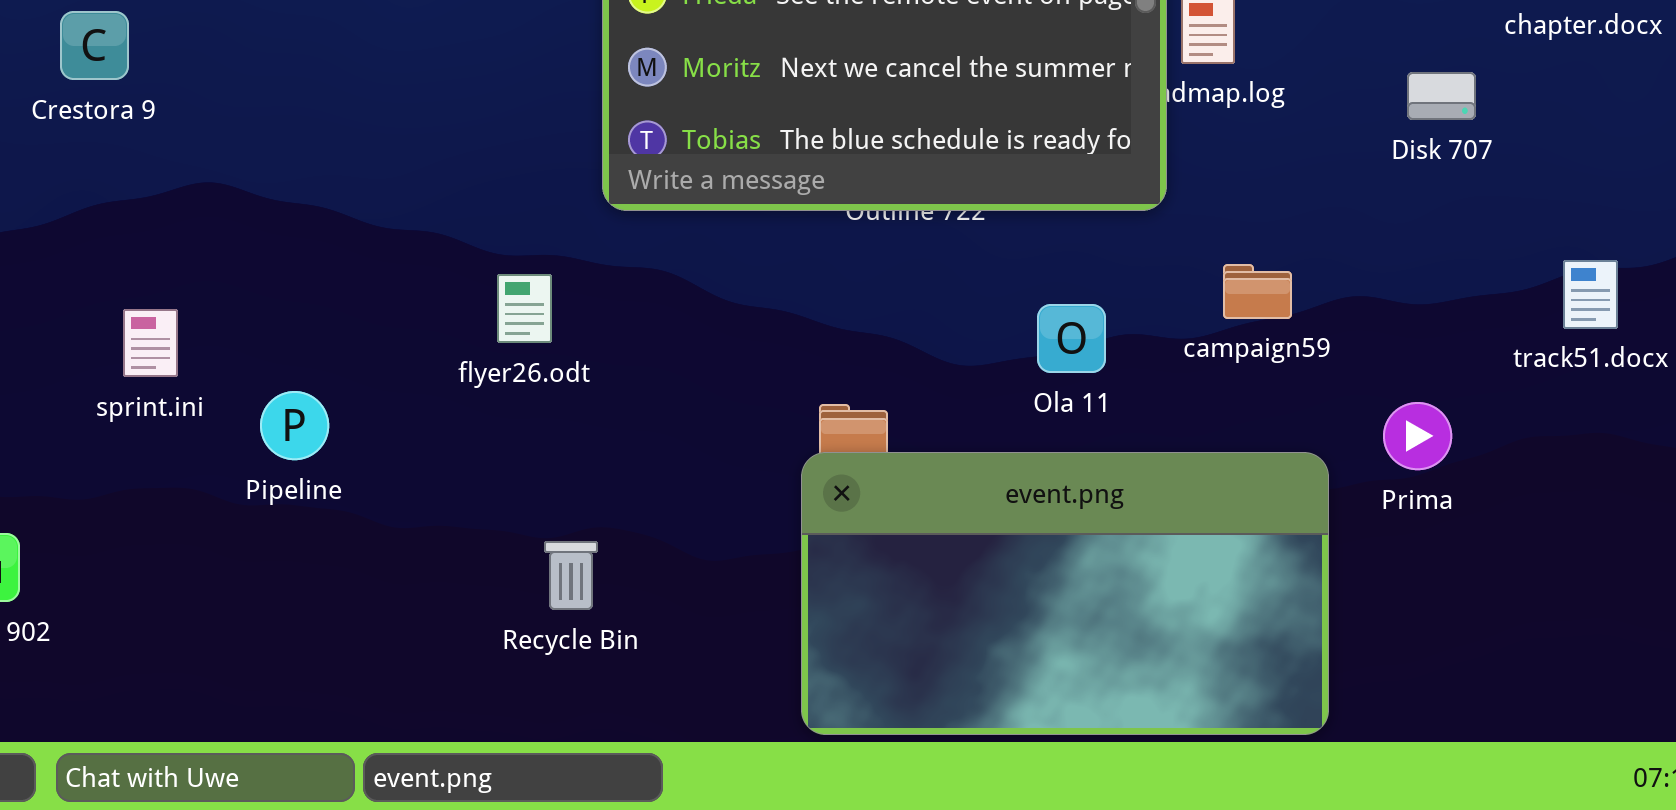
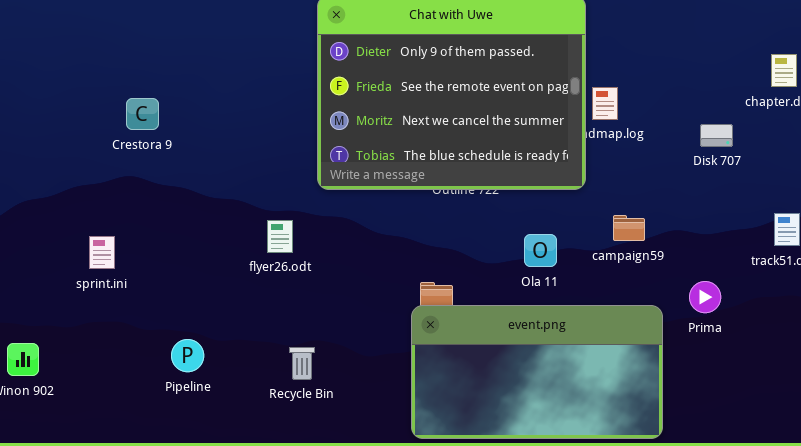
Crestora 9: [60,11,129,80] -> [126,98,159,130], moved
Pipeline: [260,391,329,460] -> [171,339,204,372], moved

